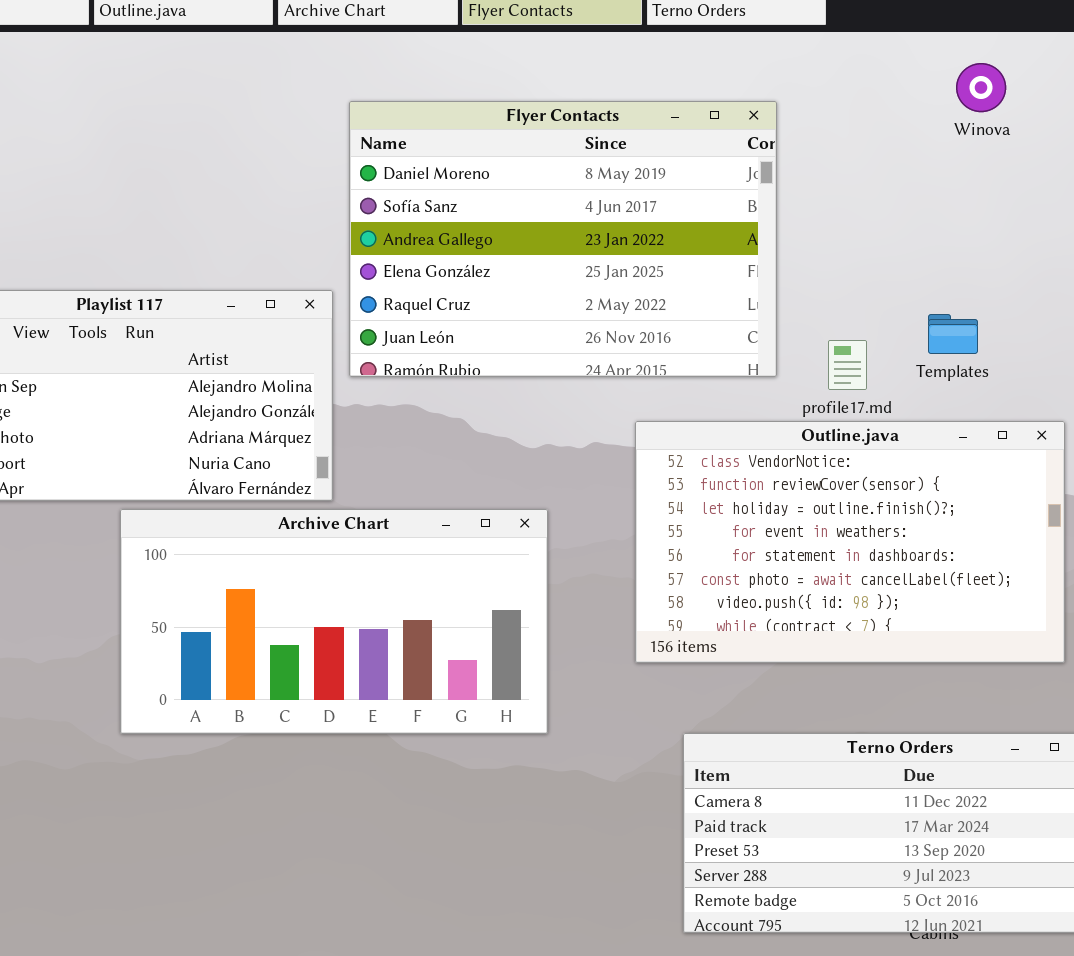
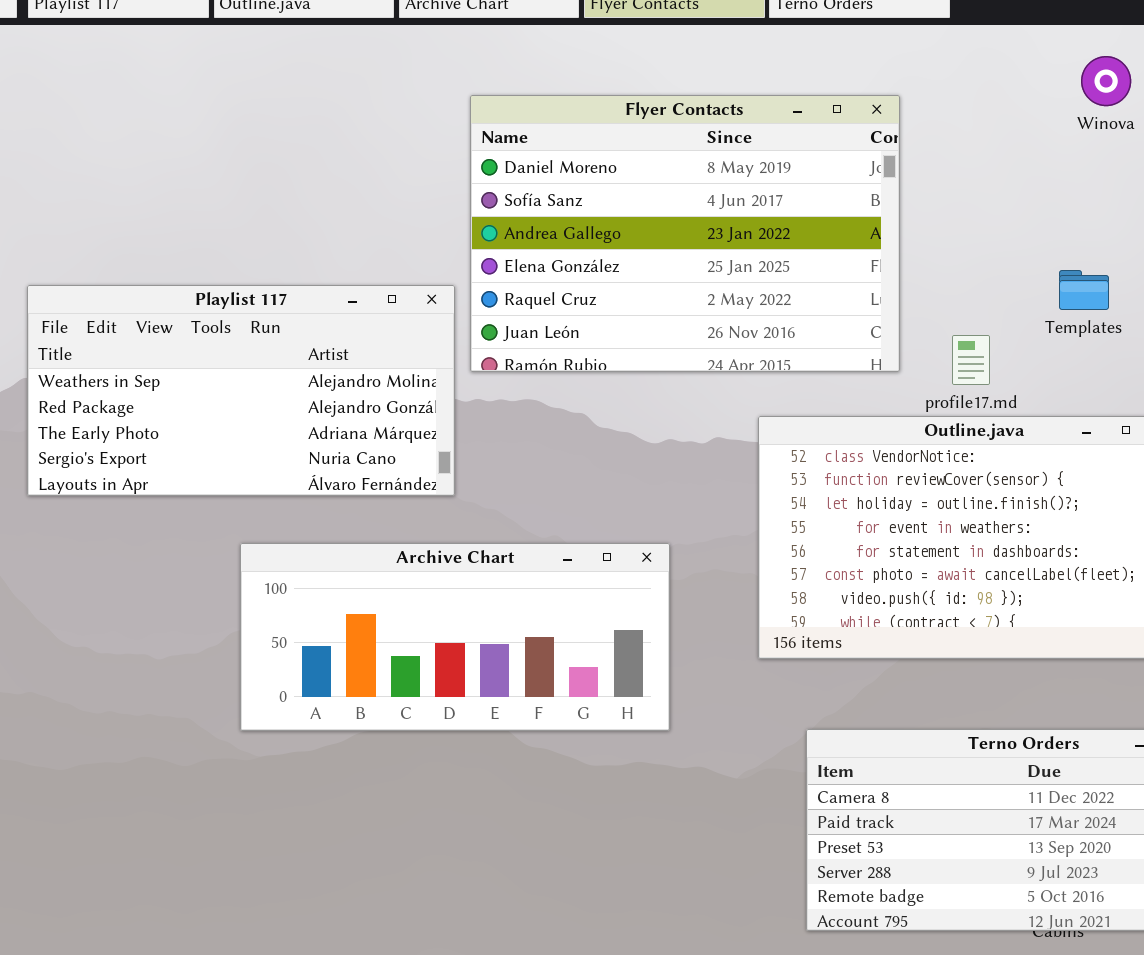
Templates: [928,314,978,354] -> [1059,270,1109,310], moved
Archive Chart: [120,509,548,734] -> [240,543,670,731], resized

